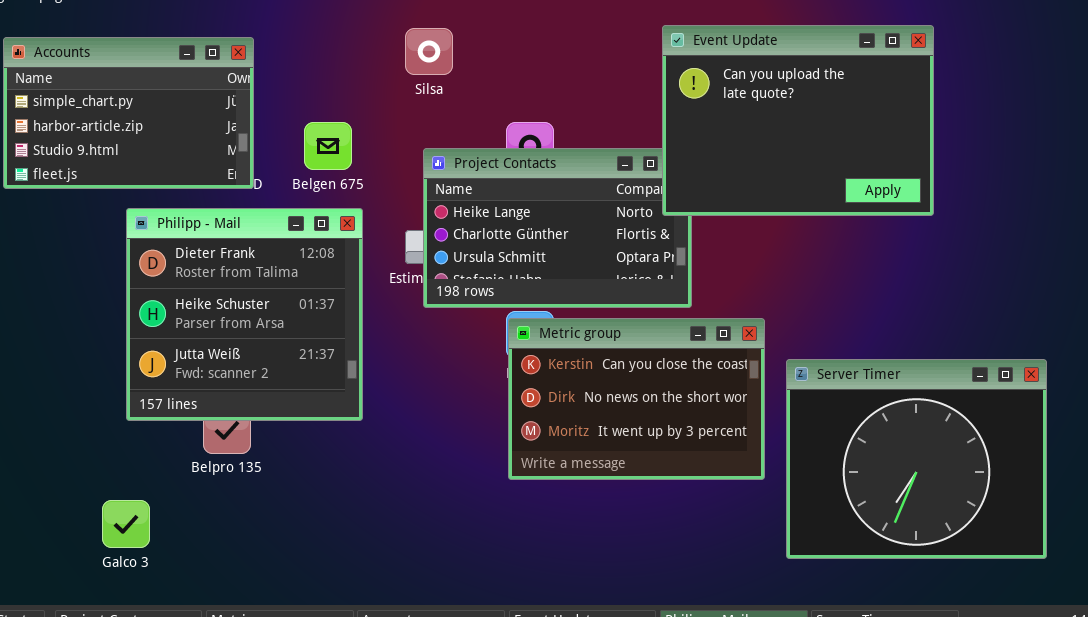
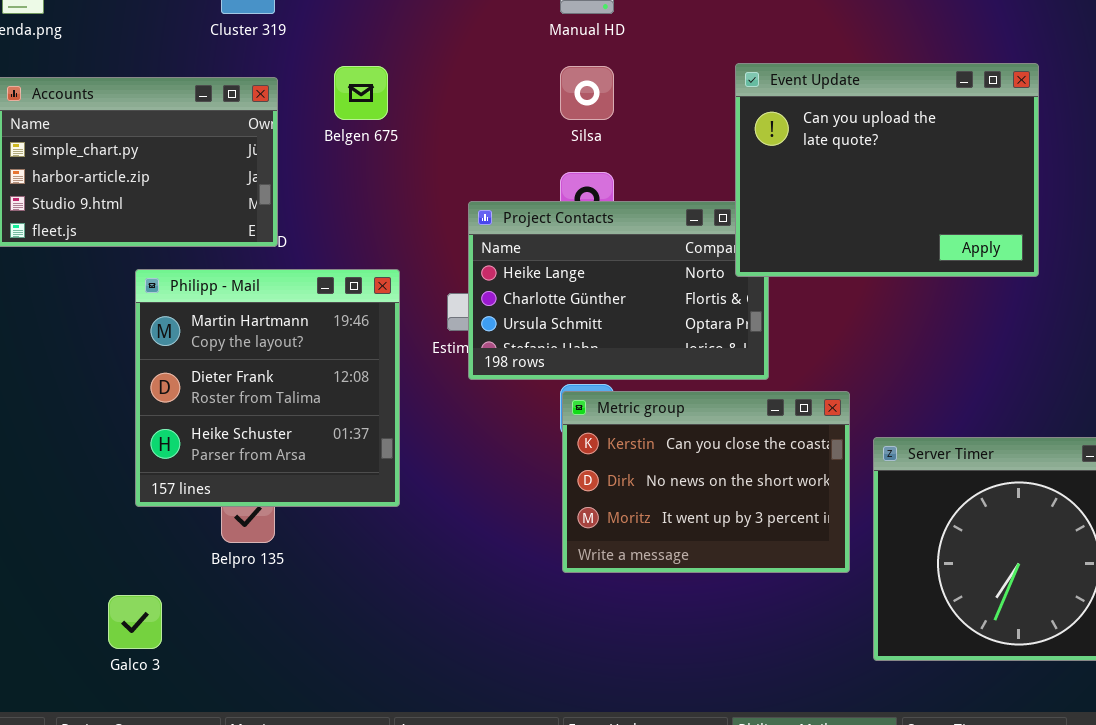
Silsa: [405,28,453,75] -> [560,66,614,120], moved
Belgen 675: [304,122,352,170] -> [334,66,388,120], moved
Philipp - Mail: [126,208,363,421] -> [135,269,400,507], scrolled up 1 row

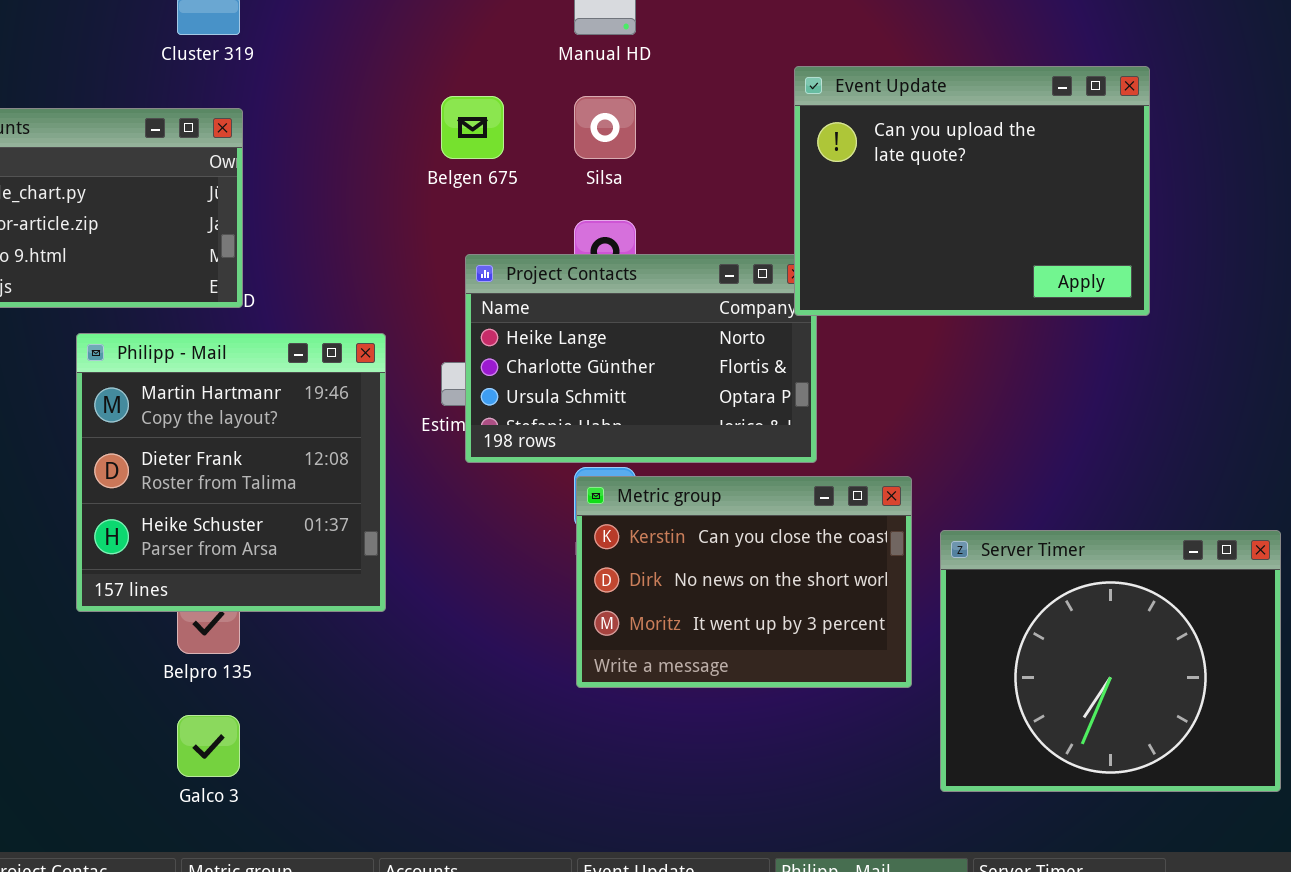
Event Update: [735,63,1039,277] -> [794,66,1150,316], moved
Belgen 675: [334,66,388,120] -> [441,96,504,159], moved
Galco 3: [108,595,162,649] -> [177,715,240,777], moved

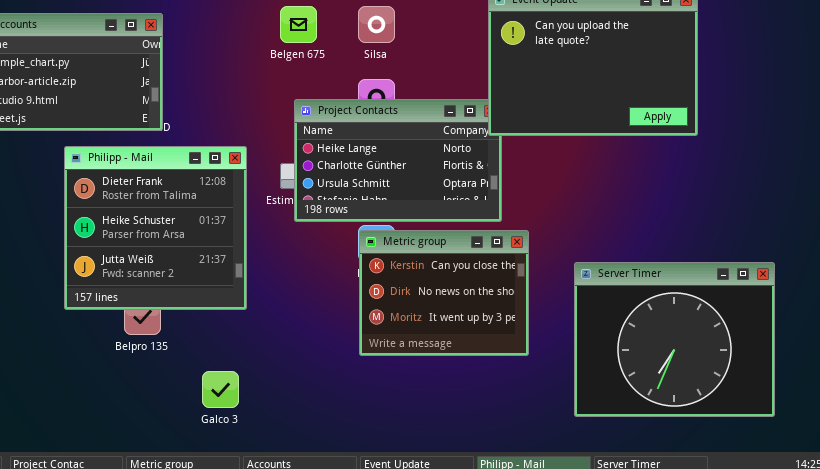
Philipp - Mail: [76,333,386,612] -> [64,146,247,310], scrolled down 1 row
Metric group: [576,476,912,688] -> [359,230,529,356], resized
Galco 3: [177,715,240,777] -> [202,371,239,408], moved

